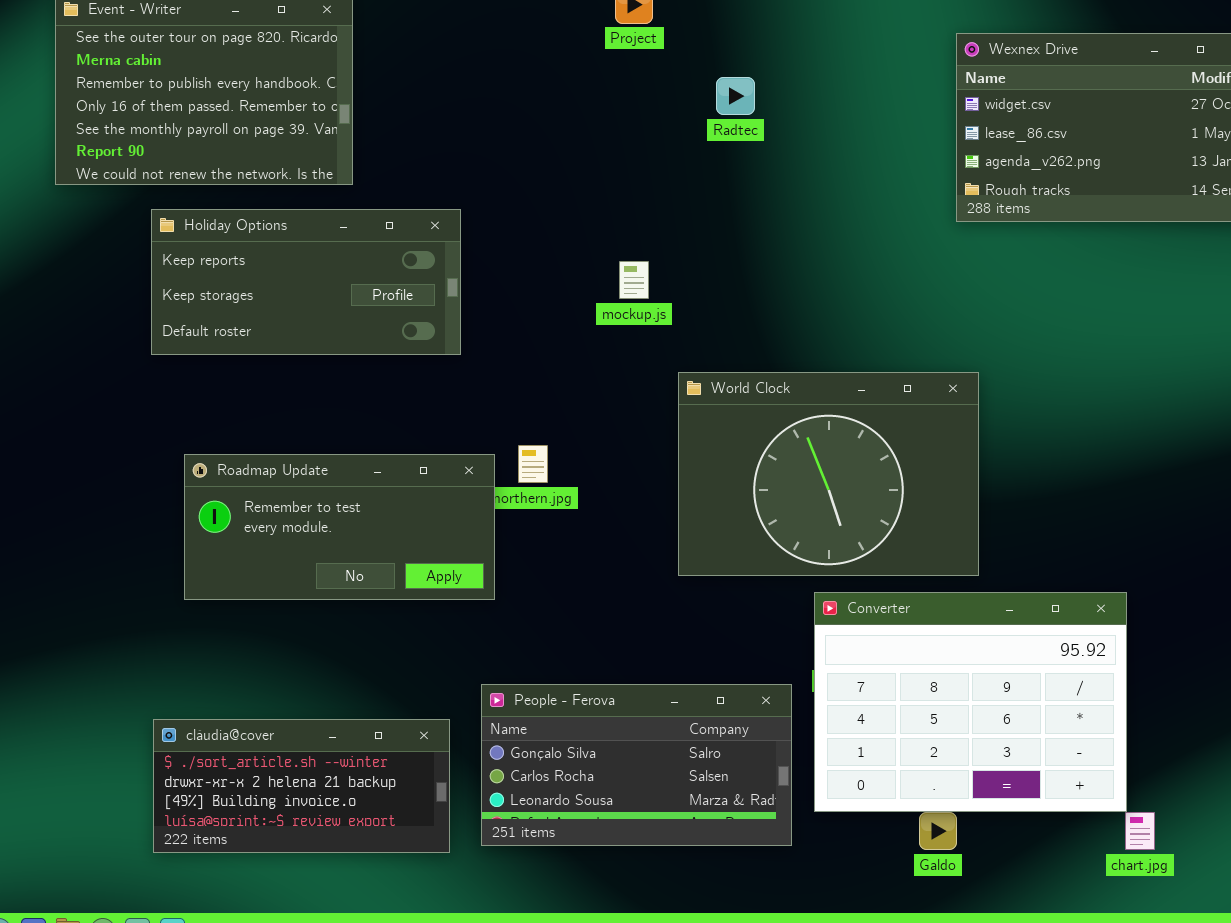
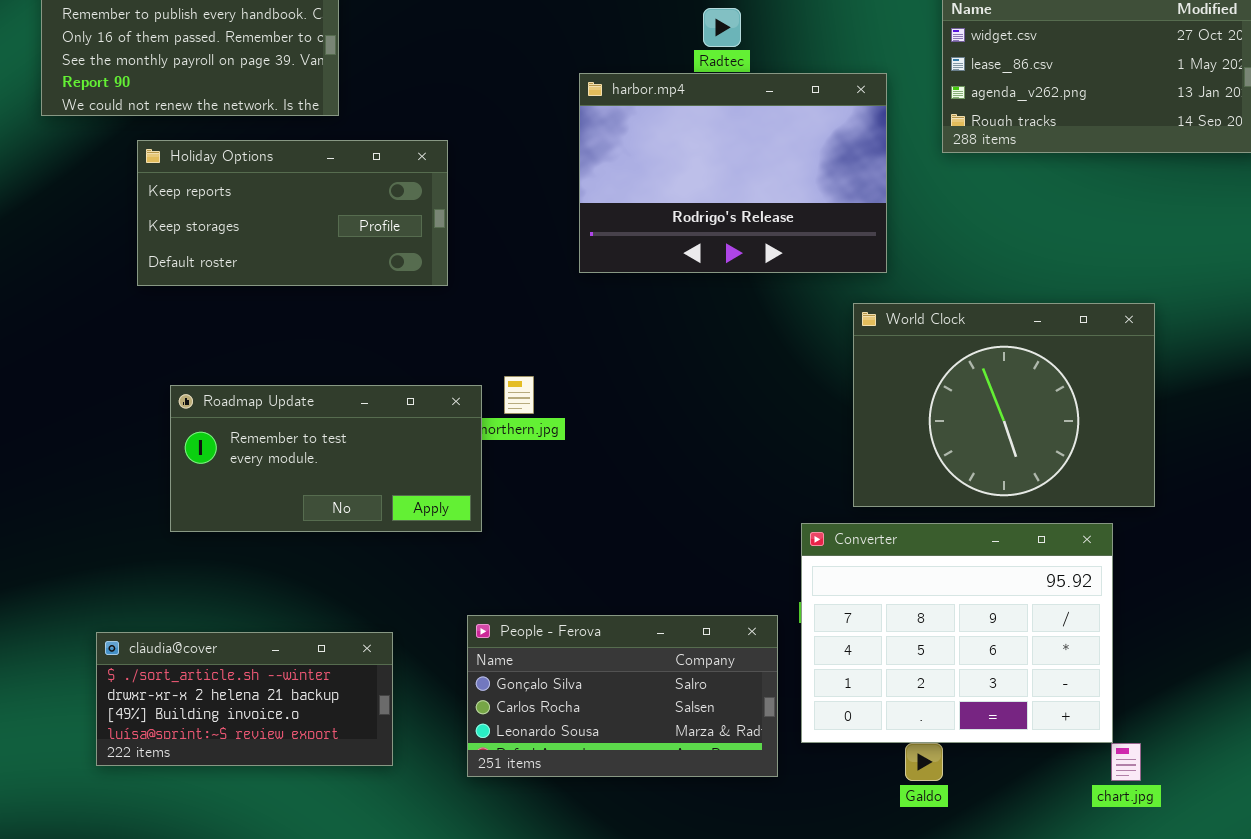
harbor.mp4: none -> [579,73,887,273], opened
World Clock: [678,372,979,576] -> [853,303,1155,507], moved
cláudia@cover: [153,719,450,853] -> [96,632,393,766], moved

